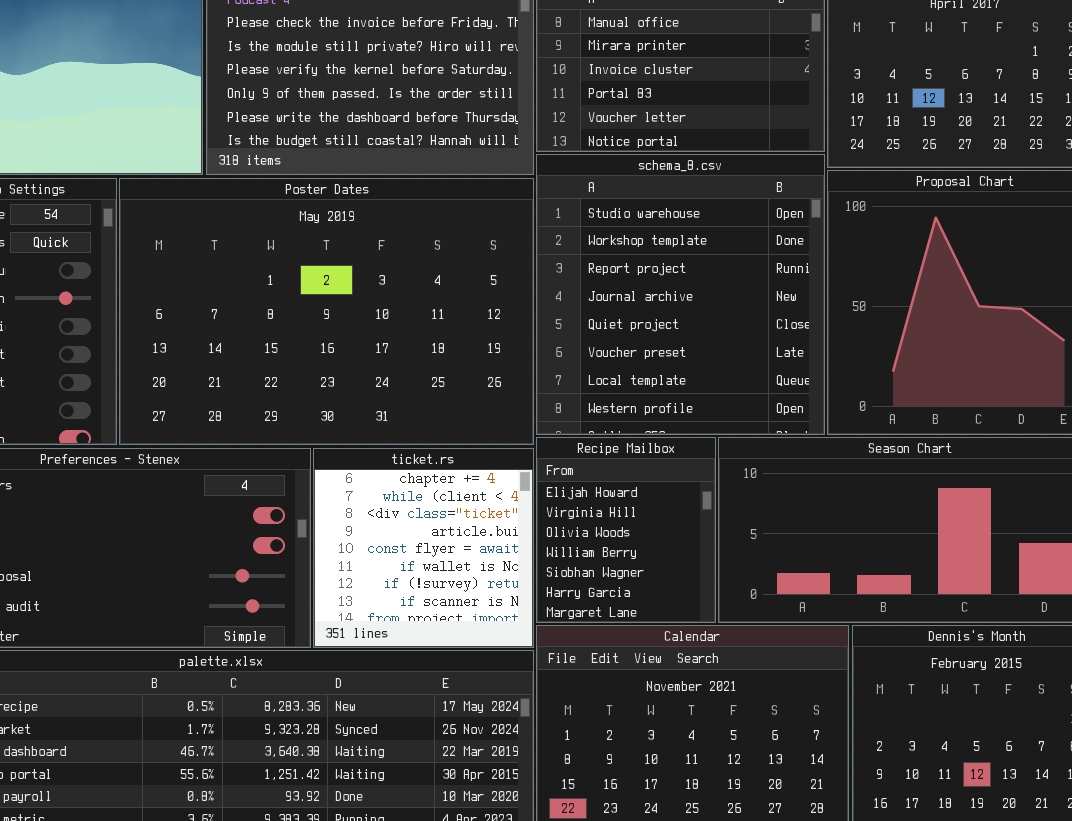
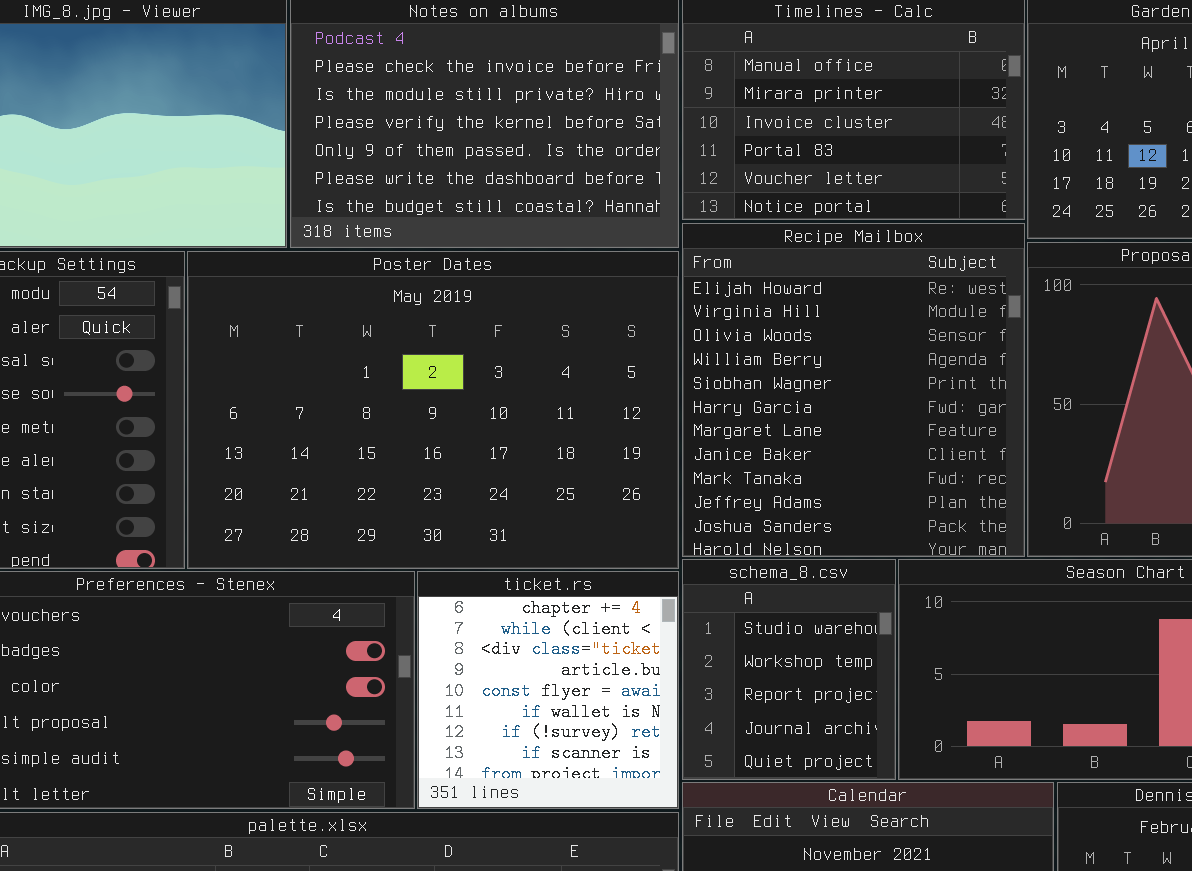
schema_8.csv: [536,154,825,435] -> [682,559,896,780], moved, resized
Recipe Mailbox: [536,437,716,623] -> [682,223,1025,557], moved, resized

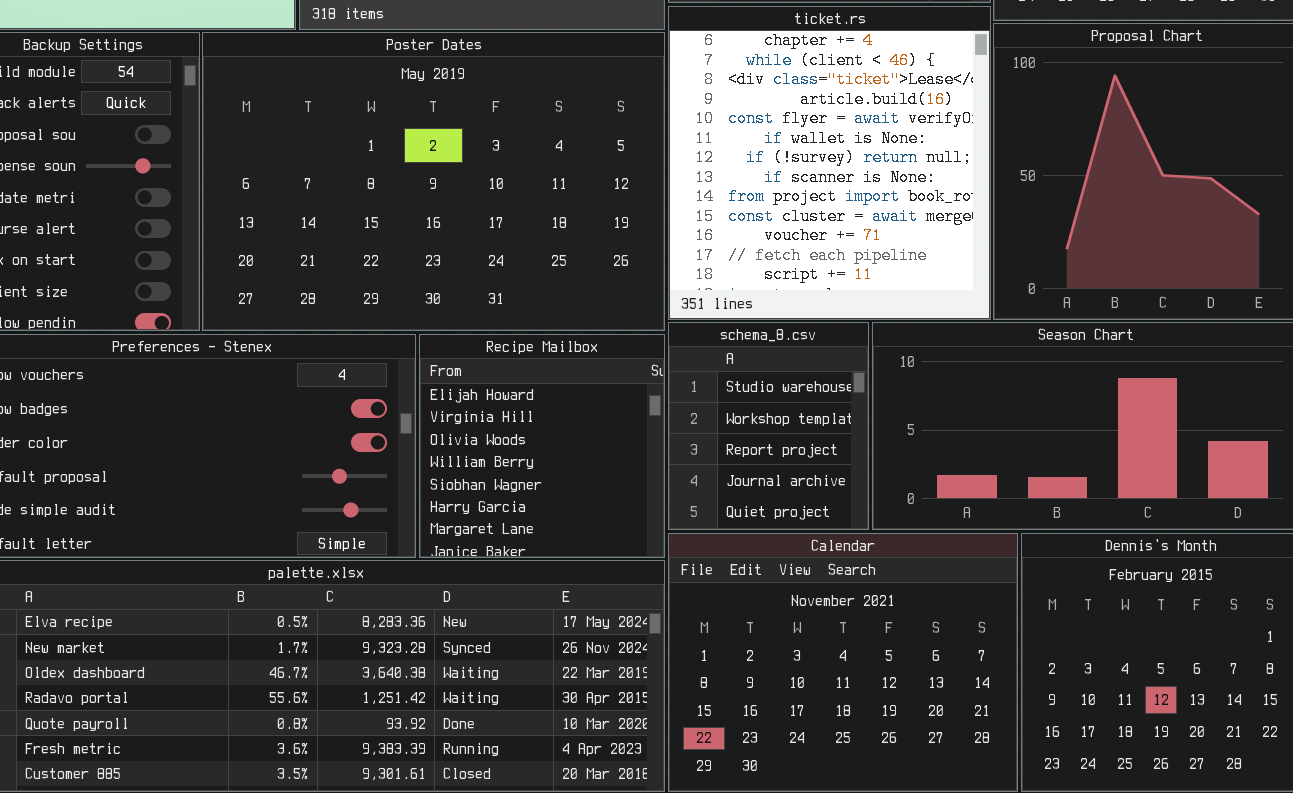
Recipe Mailbox: [682,223,1025,557] -> [419,334,665,558], moved, resized
ticket.rs: [417,571,679,809] -> [668,6,991,320], moved, resized

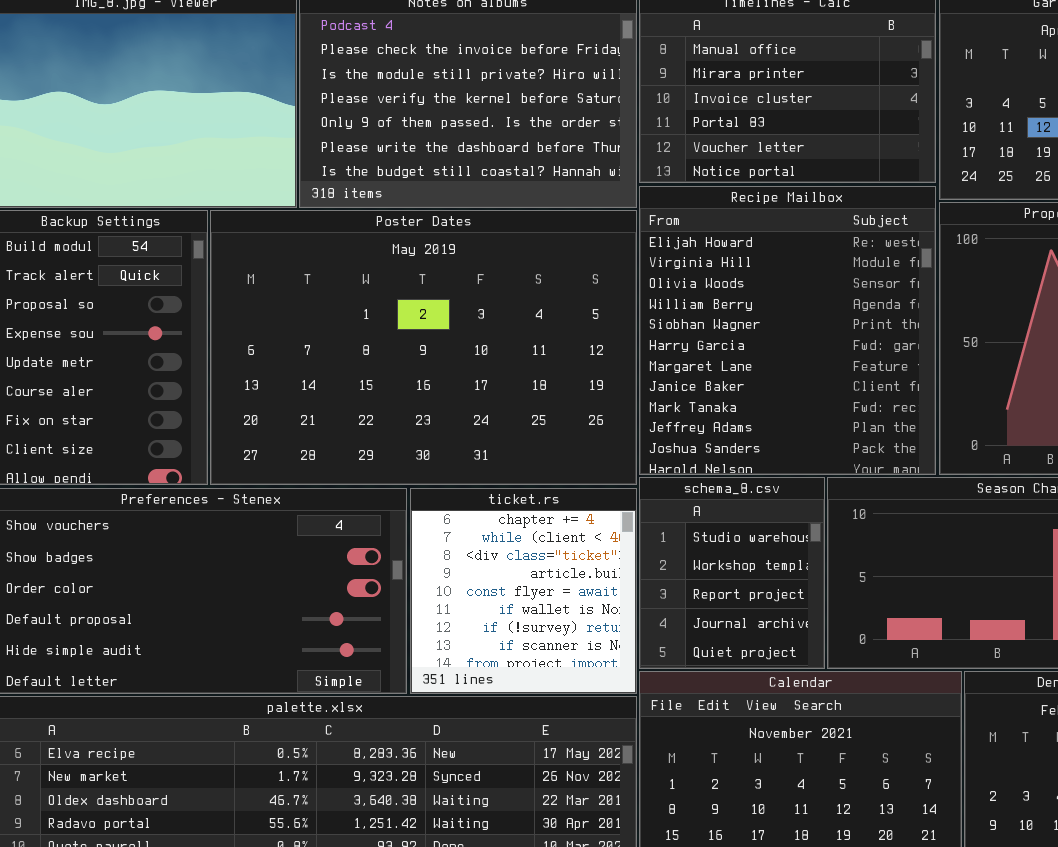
ticket.rs: [668,6,991,320] -> [410,488,637,694], moved, resized
Recipe Mailbox: [419,334,665,558] -> [639,186,936,475], moved, resized

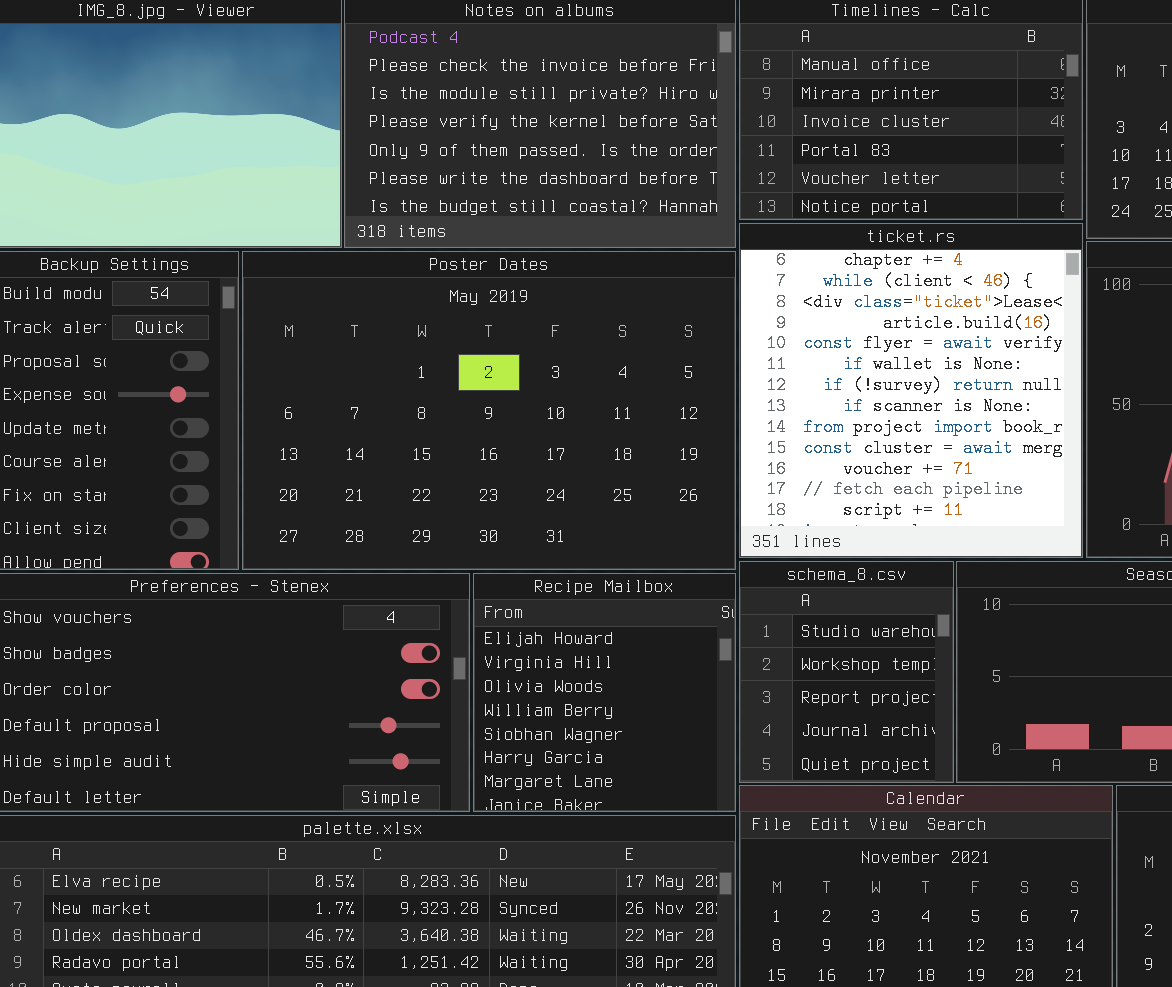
Recipe Mailbox: [639,186,936,475] -> [473,573,736,812], moved, resized
ticket.rs: [410,488,637,694] -> [739,223,1083,558], moved, resized

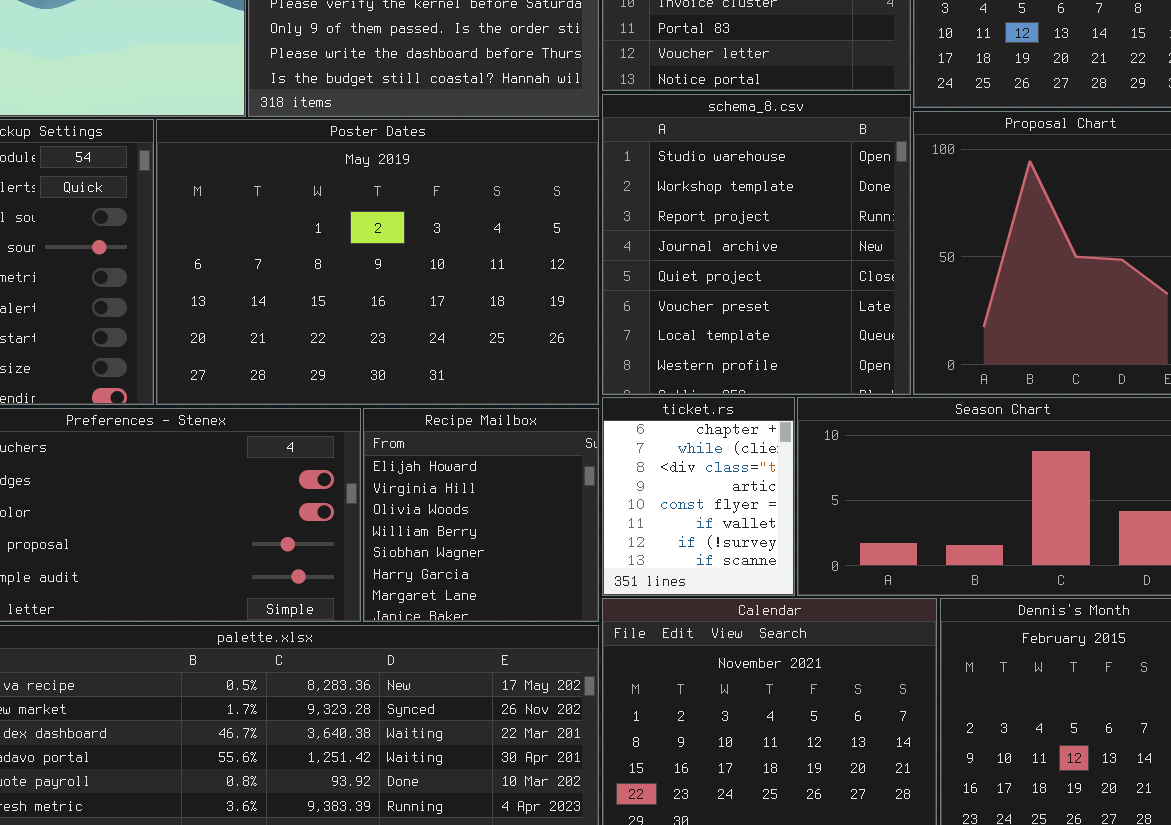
ticket.rs: [739,223,1083,558] -> [602,397,795,596], moved, resized
schema_8.csv: [739,561,954,783] -> [602,94,911,395], moved, resized

